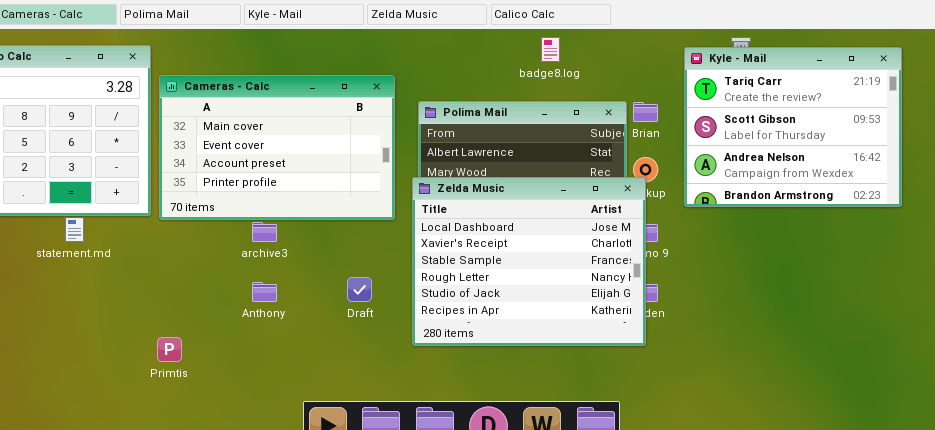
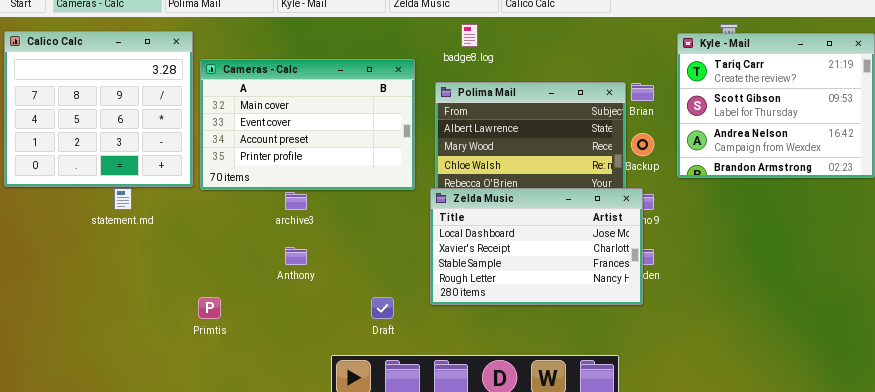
badge8.log: [541,37,560,62] -> [461,24,478,47], moved
Zelda Music: [412,177,646,346] -> [430,188,643,305], resized
Draft: [347,277,372,302] -> [371,297,394,319], moved

